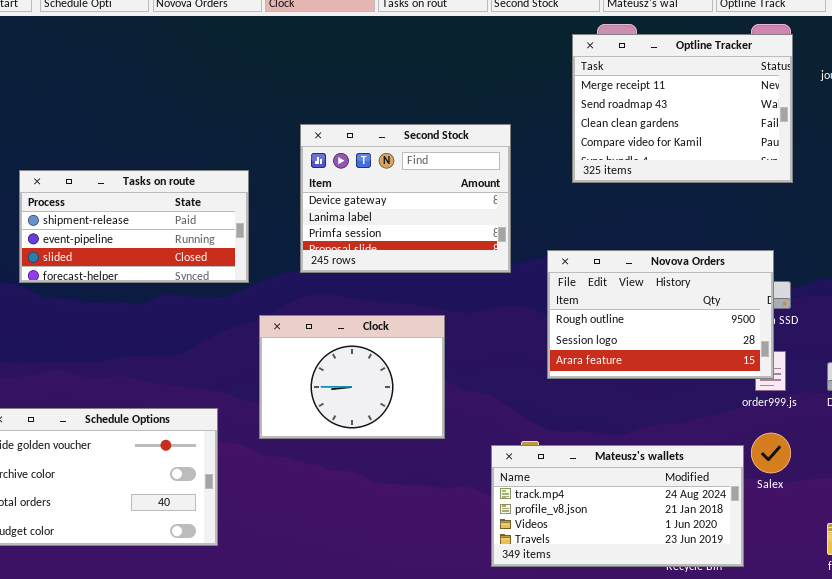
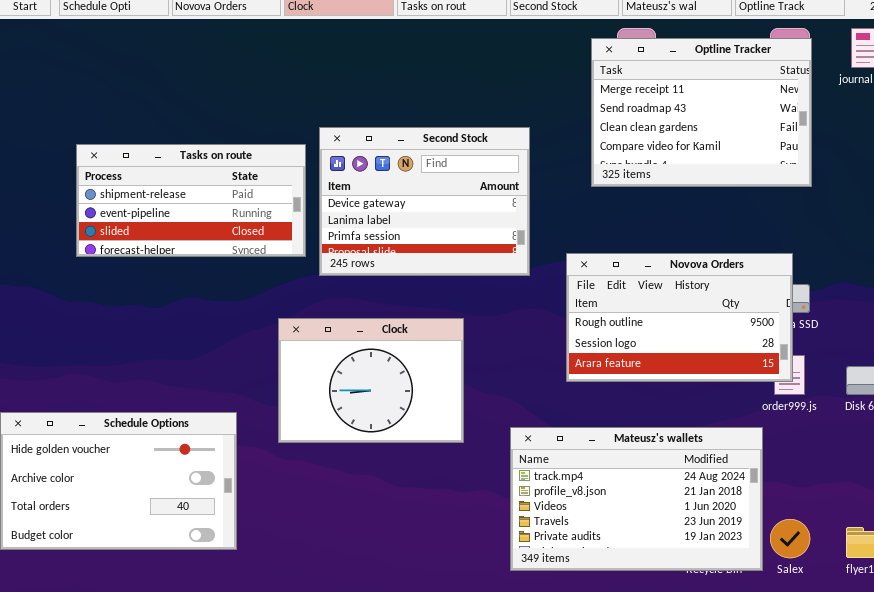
Tasks on route: [19,170,249,283] -> [76,144,306,257], moved
Salex: [751,433,791,473] -> [770,519,810,558], moved
Mateusz's wallets: [491,445,744,567] -> [510,427,763,571], resized

